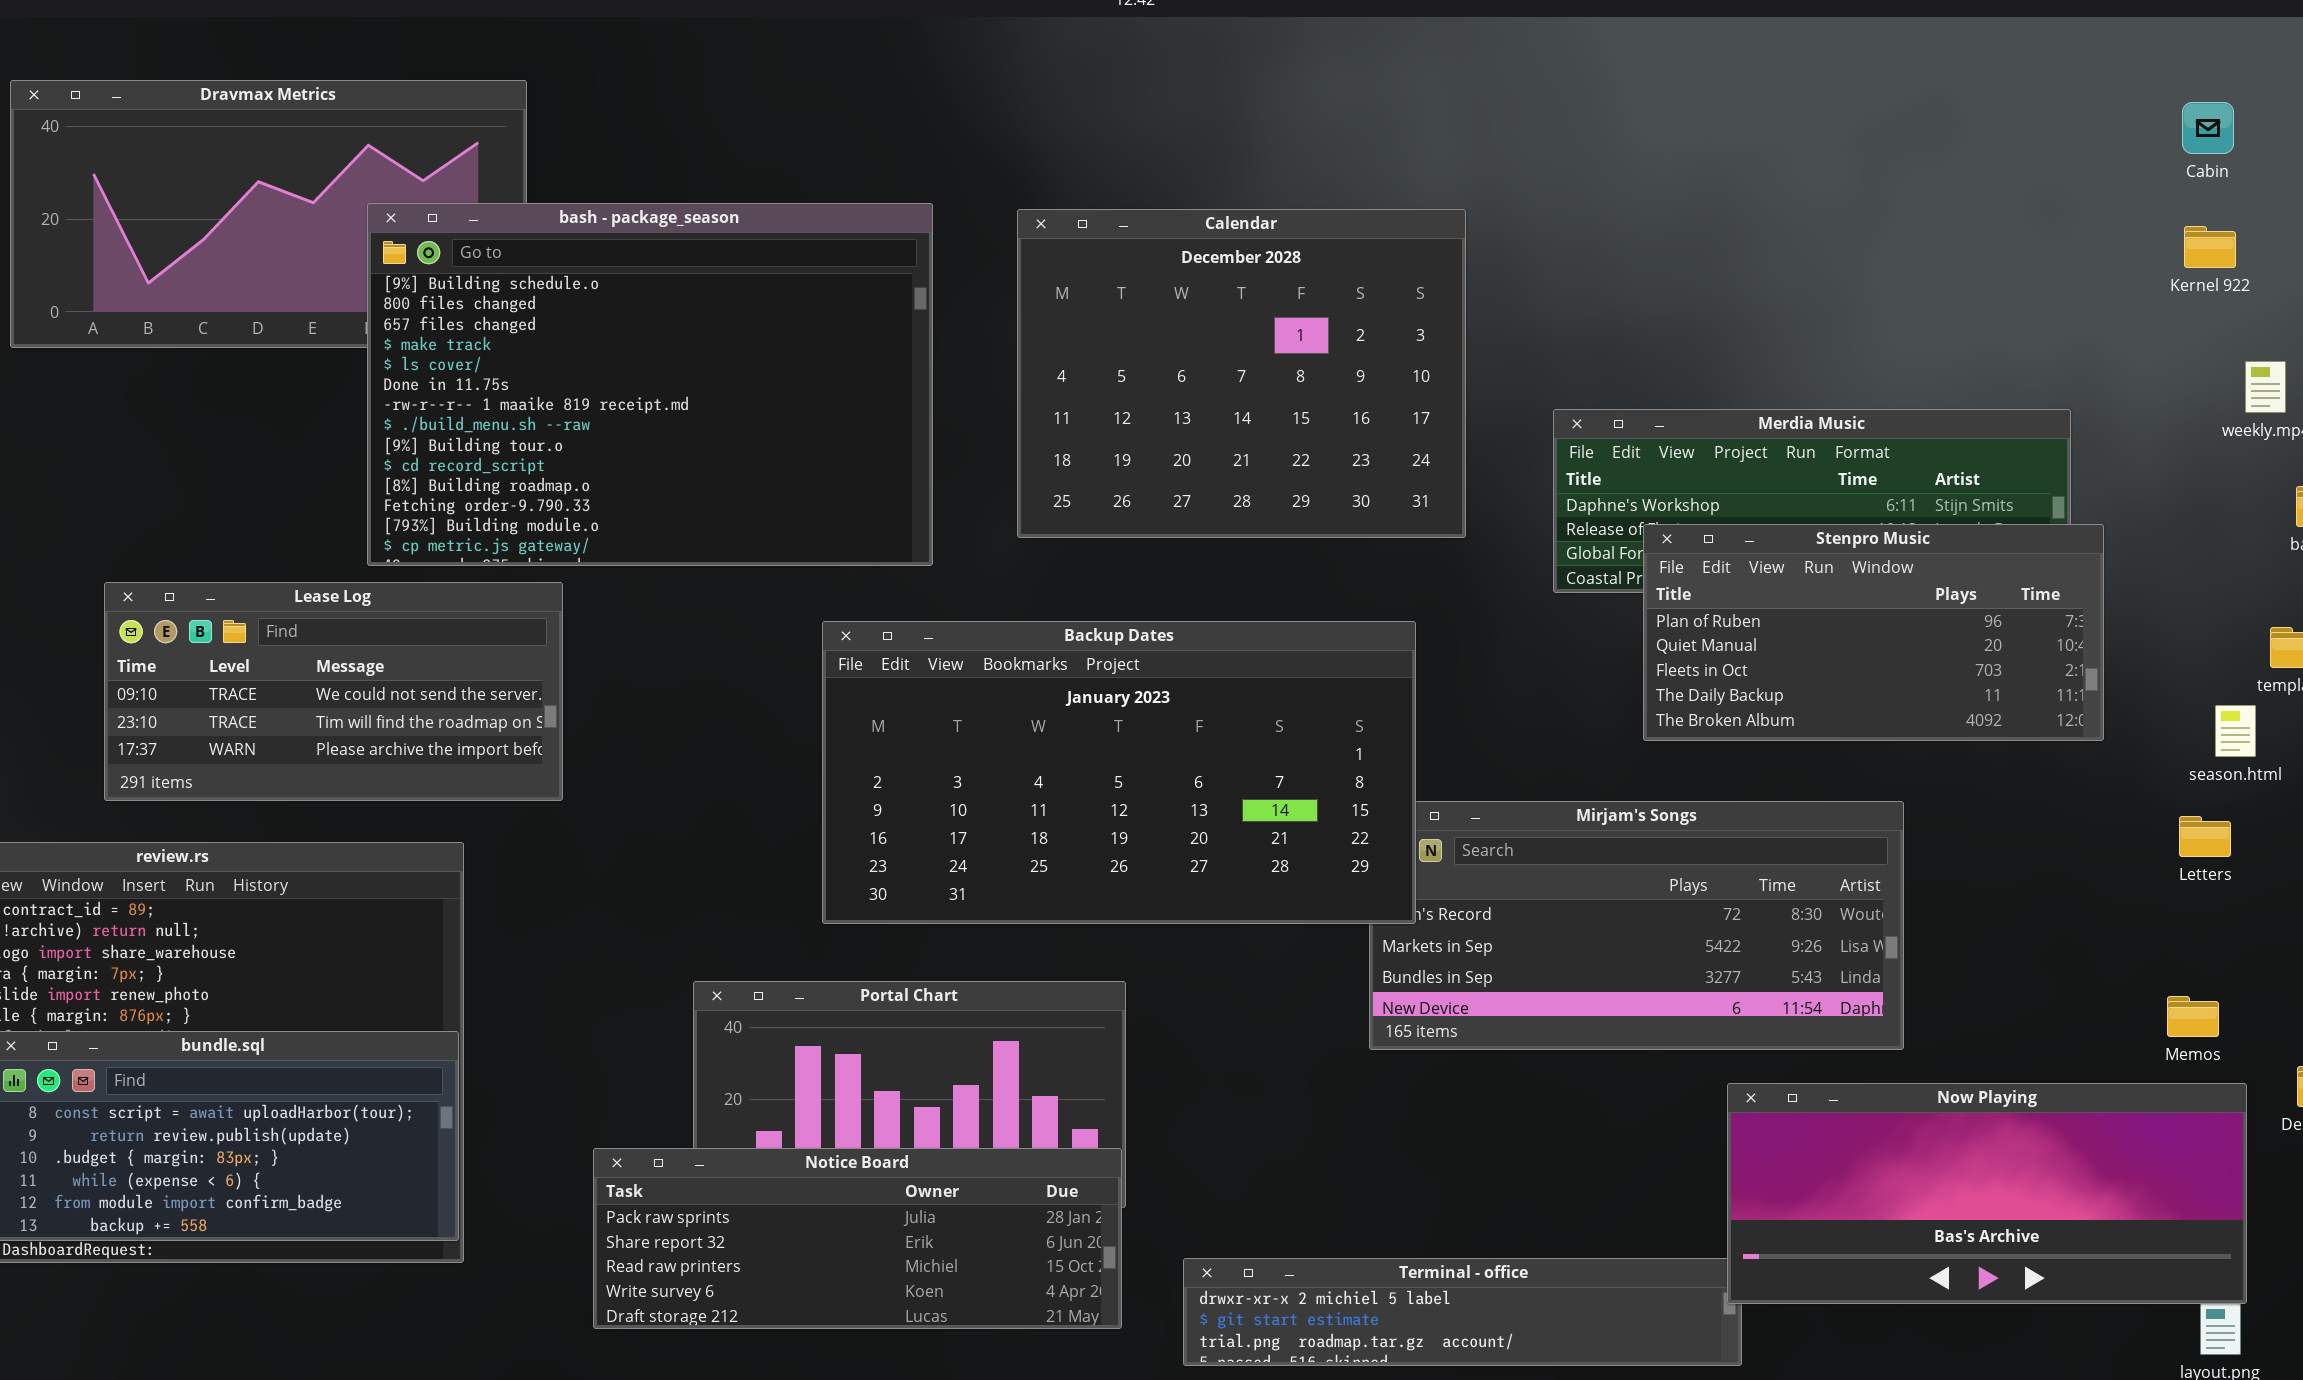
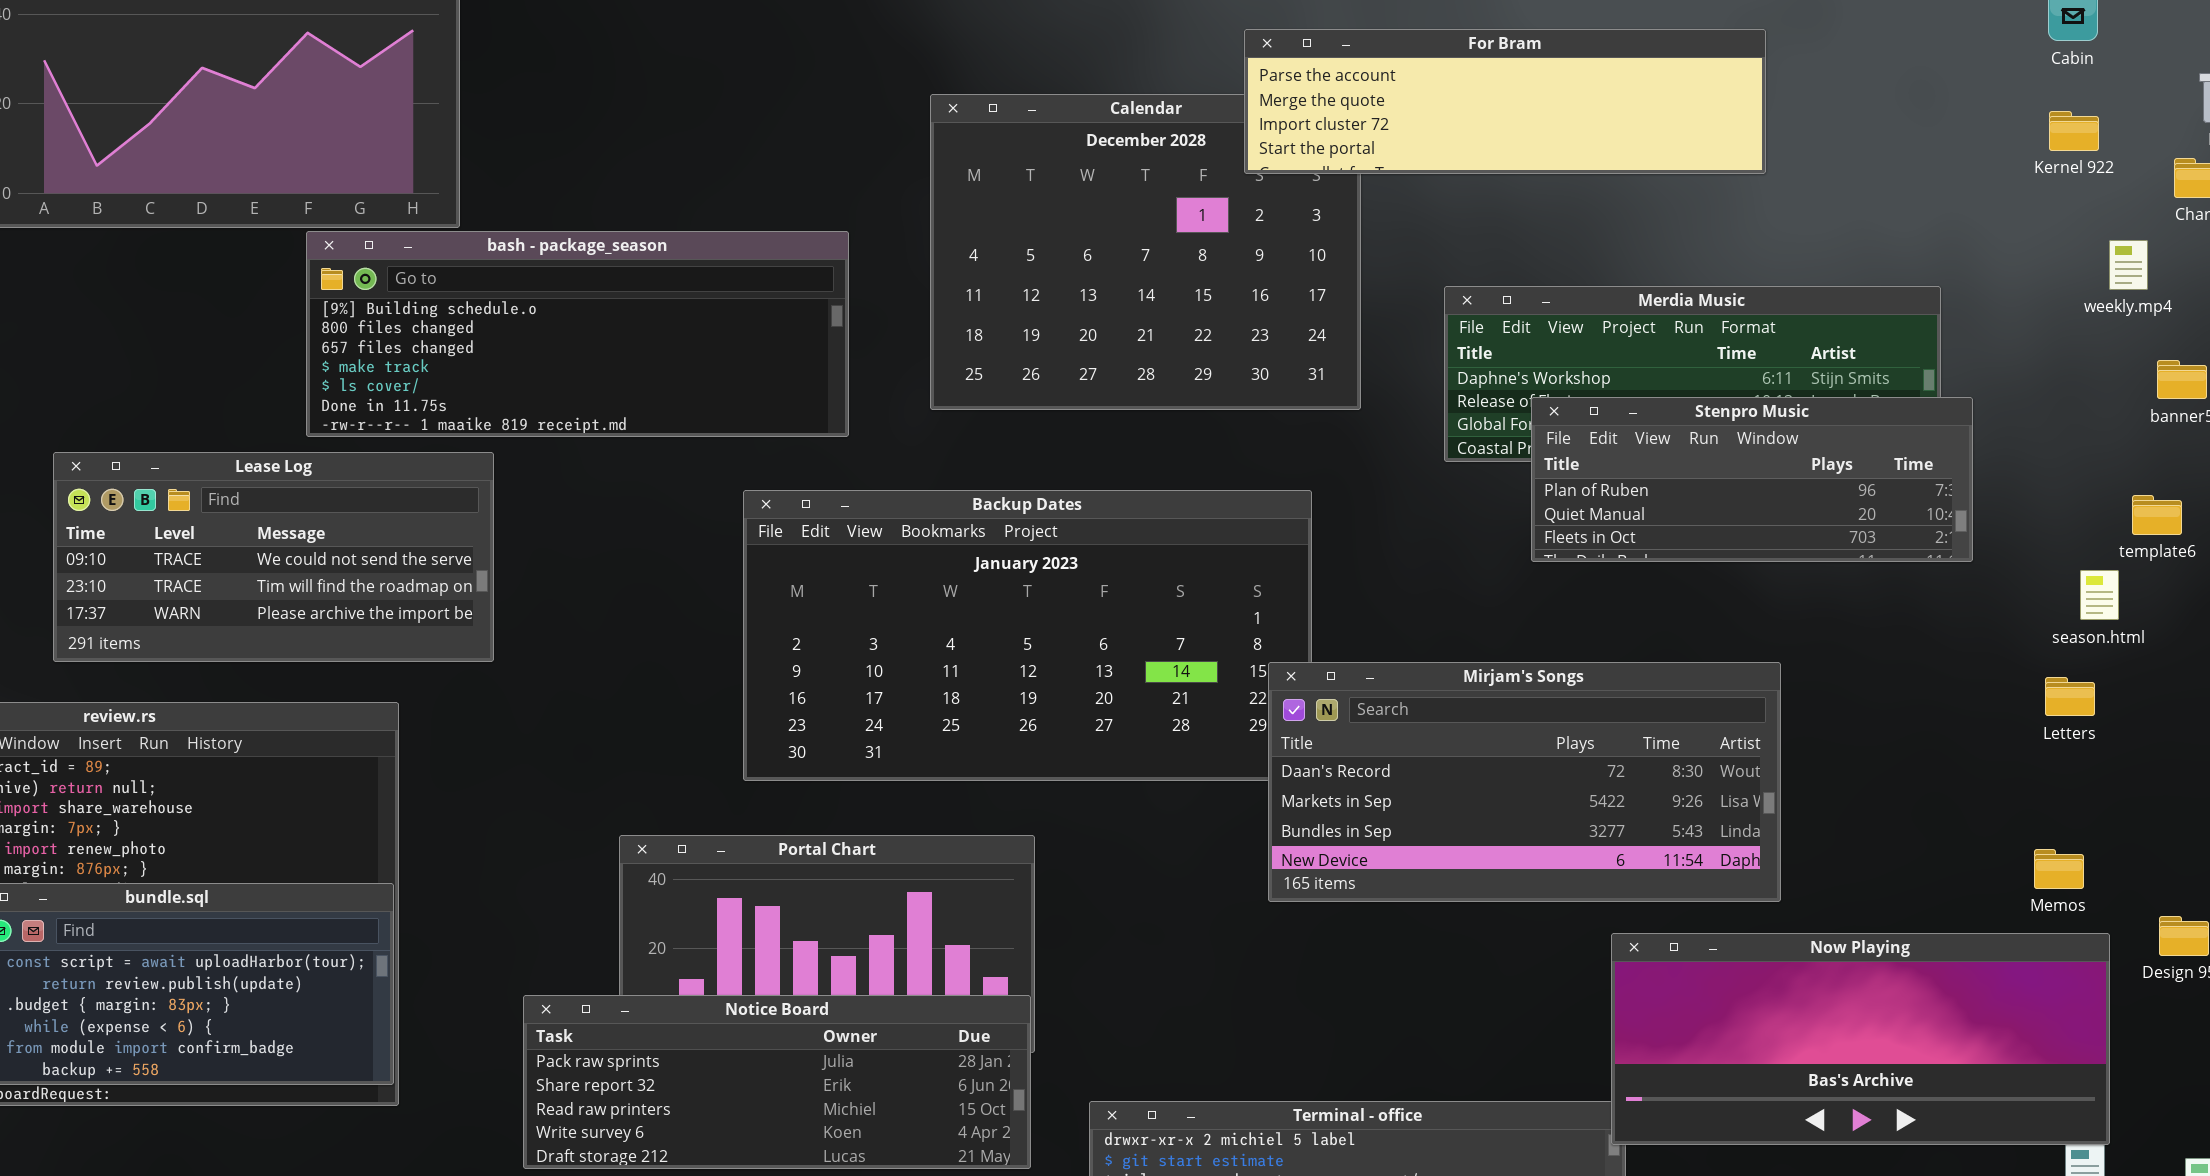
For Bram: none -> [1244,29,1766,174], opened
bash - package_season: [367,203,933,566] -> [306,231,849,437], resized
Stenpro Music: [1643,524,2104,741] -> [1531,397,1973,562], resized
Mirjam's Songs: [1369,801,1904,1050] -> [1268,662,1781,902], raised

